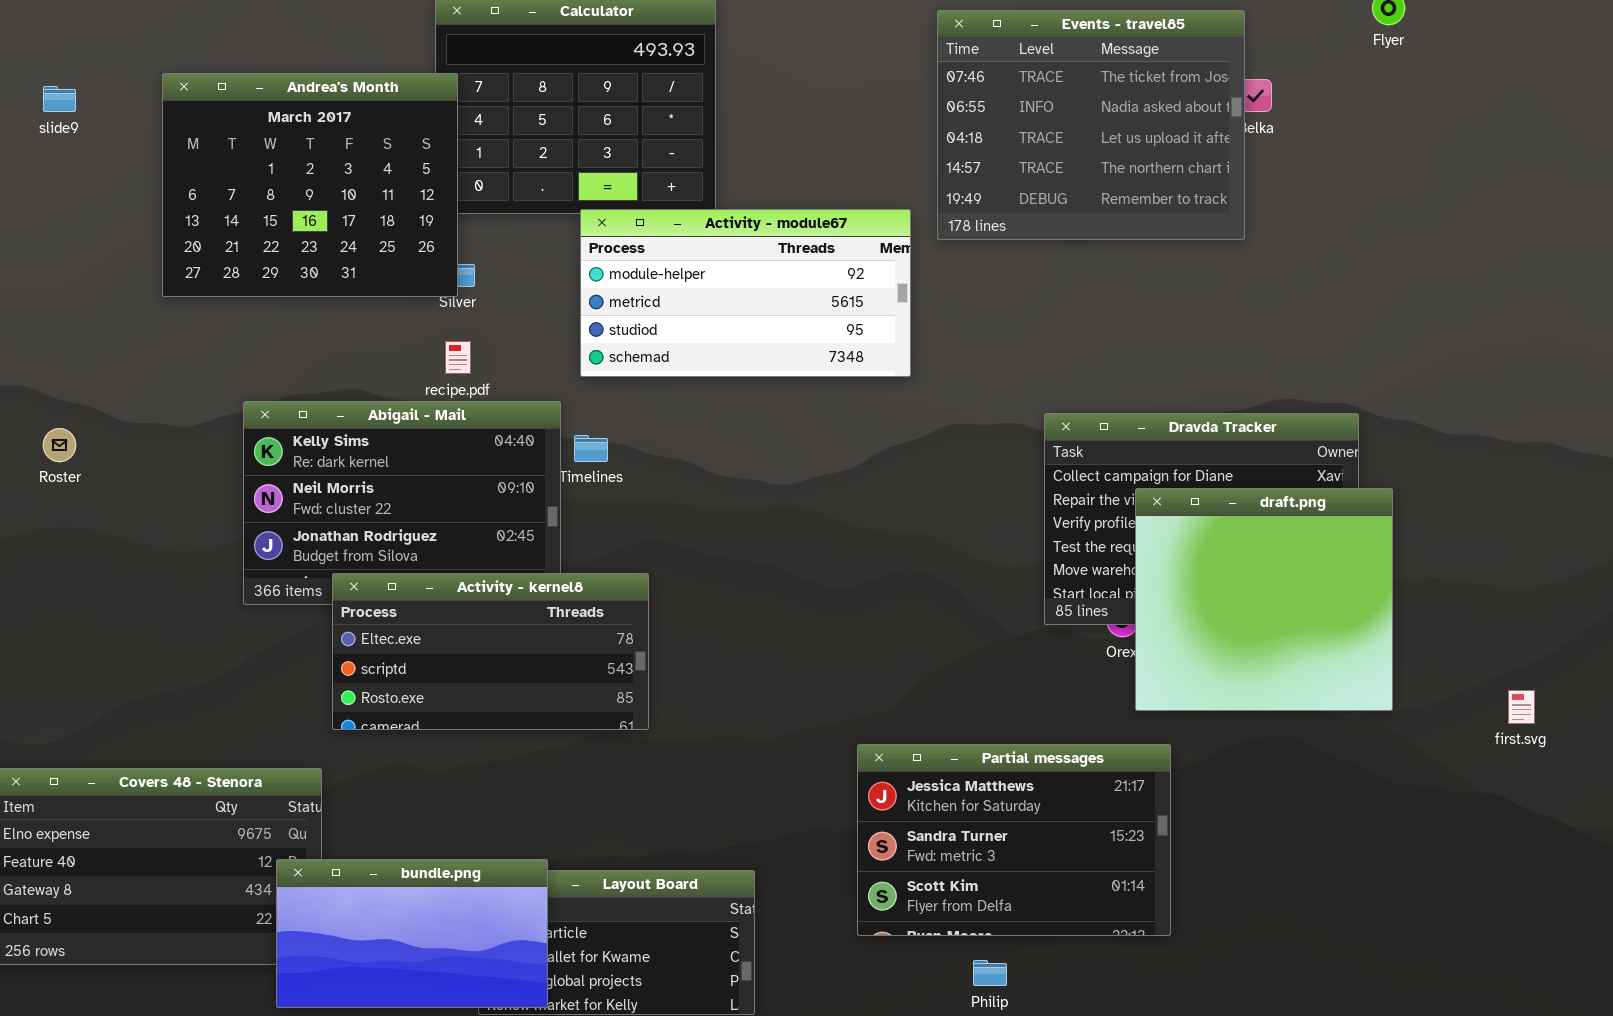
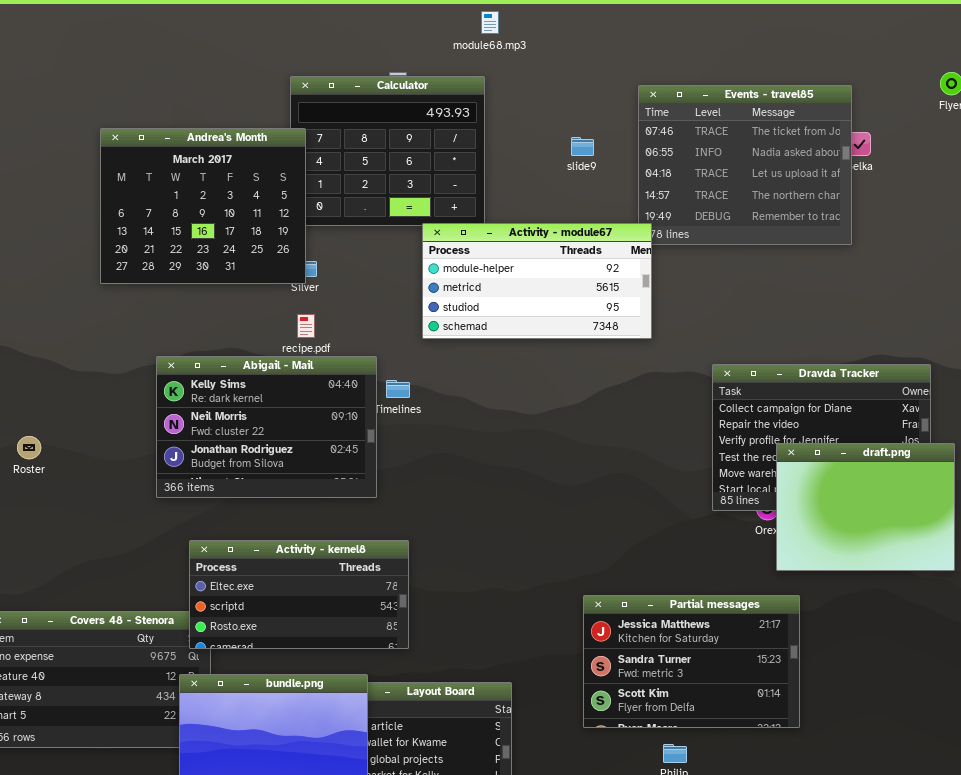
slide9: [43,86,76,112] -> [571,137,594,156], moved
Activity - module67: [580,209,911,377] -> [422,223,652,339], moved
Roster: [43,428,76,462] -> [17,436,41,459], moved
draft.png: [1135,488,1393,711] -> [776,443,955,571], resized
Activity - kernel8: [332,573,649,730] -> [189,540,409,649], moved

